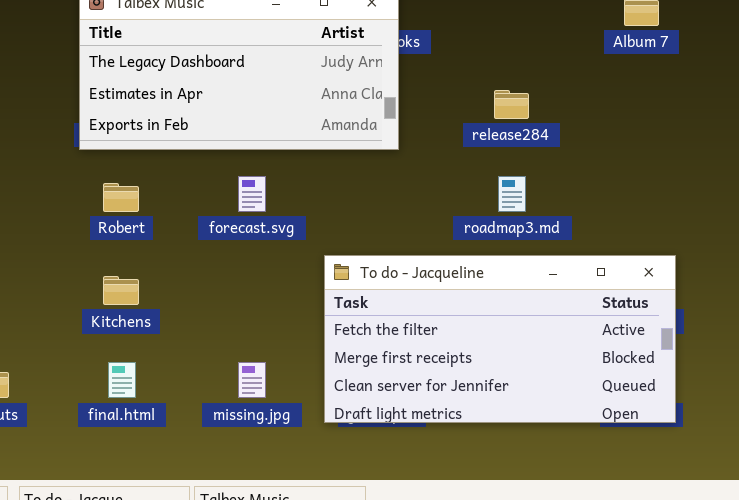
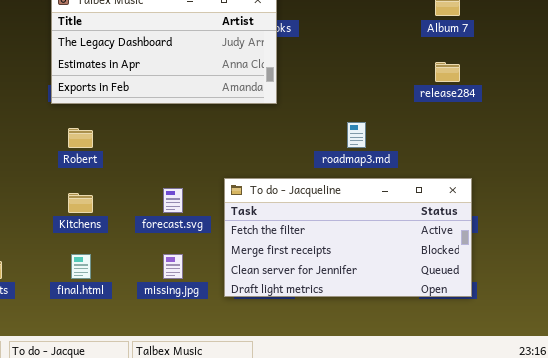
release284: [494,90,529,119] -> [435,62,460,82], moved
forecast.svg: [238,176,266,212] -> [163,188,183,213], moved

